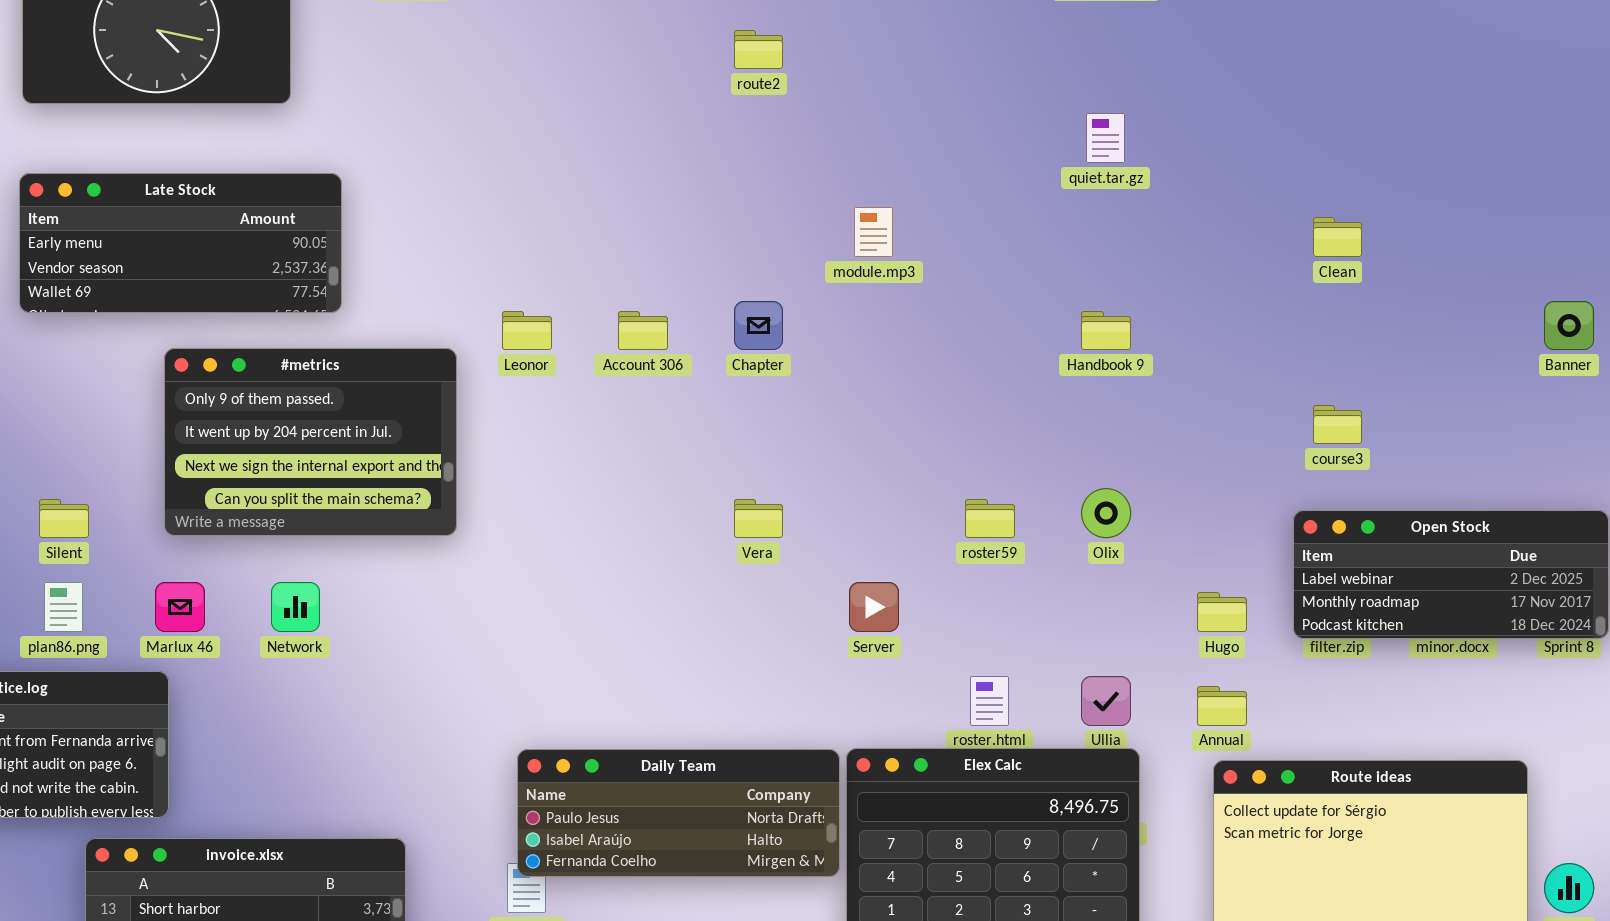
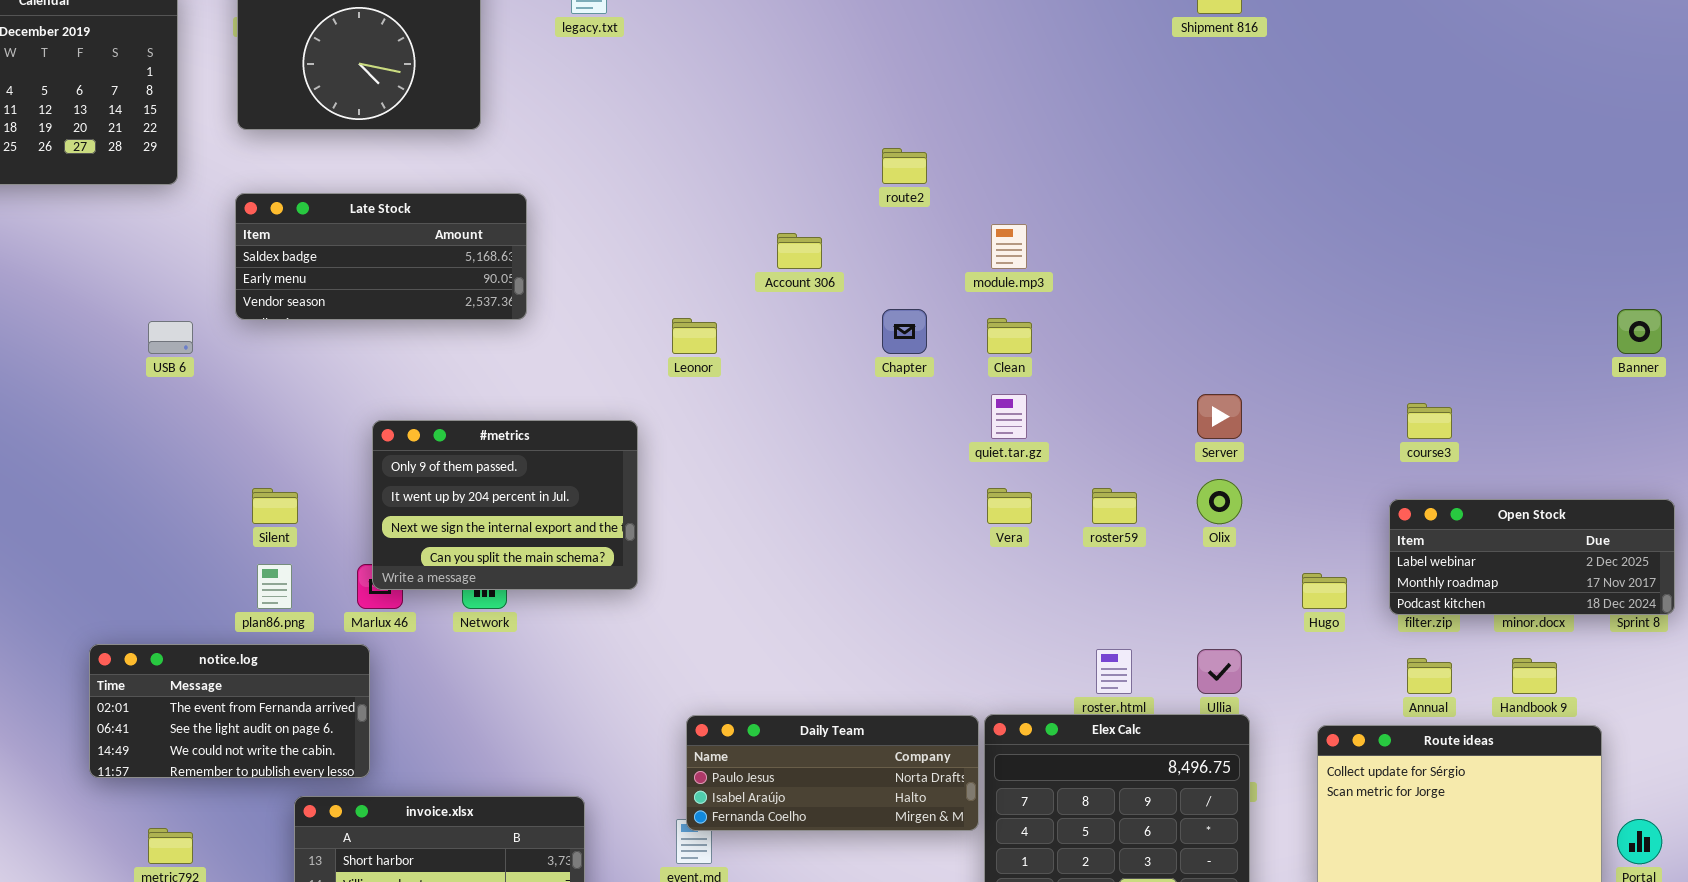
route2: [734,30,783,69] -> [882,148,927,184], moved
quiet.tar.gz: [1086,113,1125,163] -> [991,394,1027,439], moved
Late Stock: [19,173,342,313] -> [235,193,527,320], scrolled up 1 row
Clean: [1313,217,1362,257] -> [987,318,1032,354], moved
Account 306: [618,311,668,350] -> [777,233,822,269], moved
Handbook 9: [1081,311,1131,350] -> [1512,658,1557,694], moved
#metrics: [164,348,457,536] -> [372,420,638,590], moved
Vera: [734,499,783,538] -> [987,488,1032,524], moved
Server: [849,582,899,632] -> [1197,394,1242,439], moved
Annual: [1197,686,1247,726] -> [1407,658,1452,694], moved

